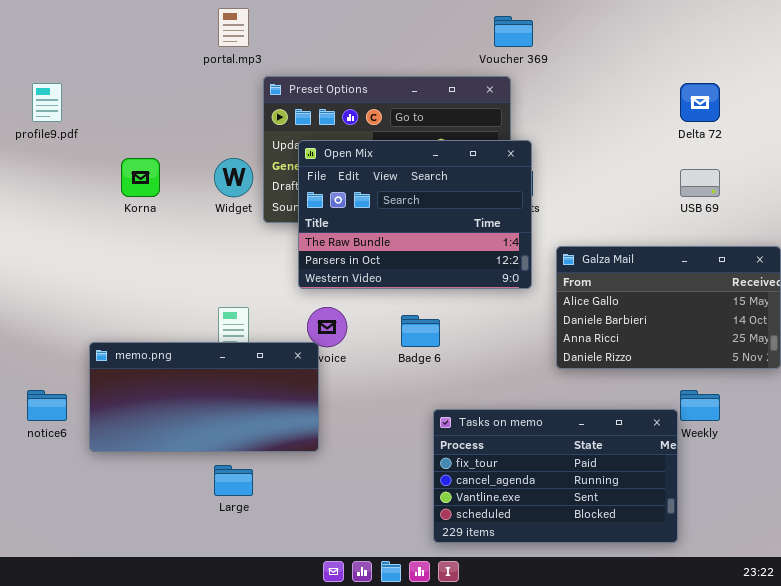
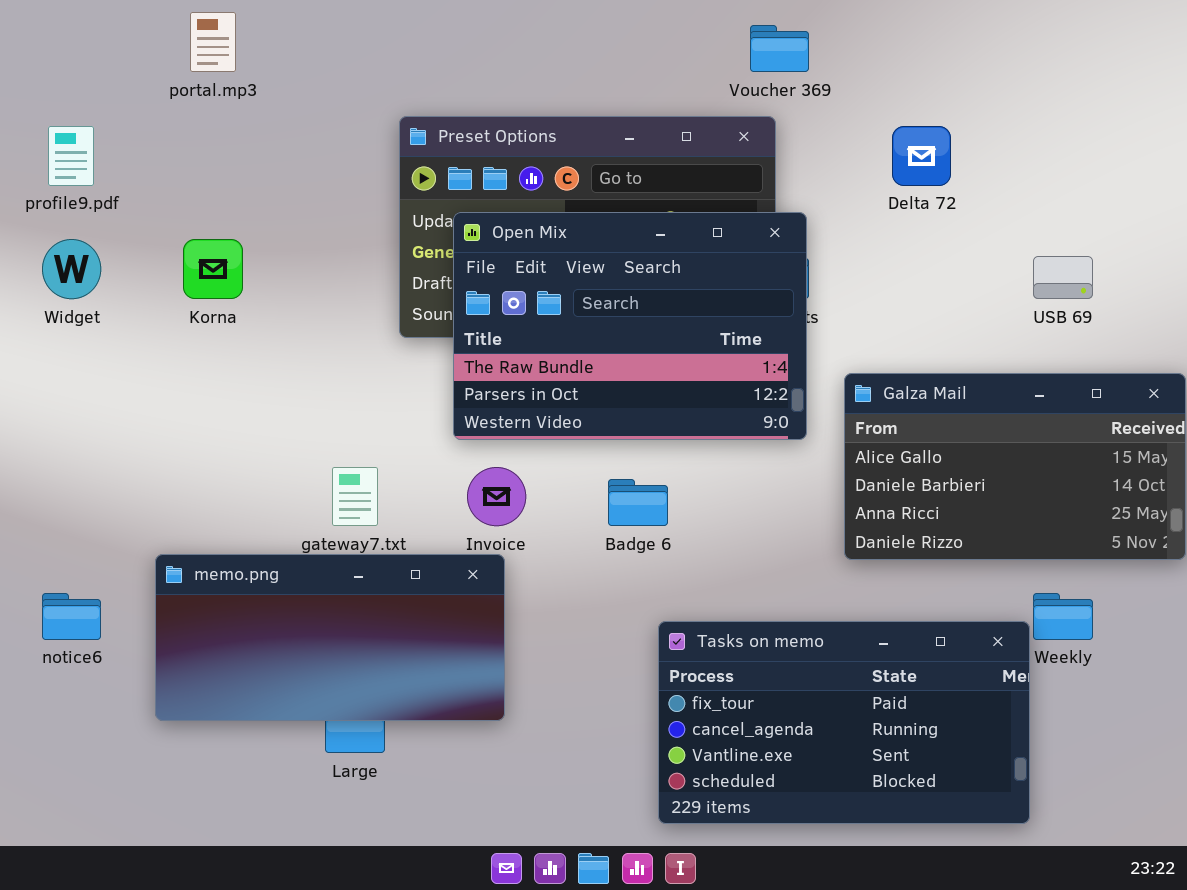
portal.mp3: [218,8,249,47] -> [190,12,236,72], moved
Delta 72: [680,83,720,122] -> [892,126,951,186], moved
Widget: [214,158,253,197] -> [42,239,101,299], moved
memo.png: [89,342,319,452] -> [155,554,505,721], moved

